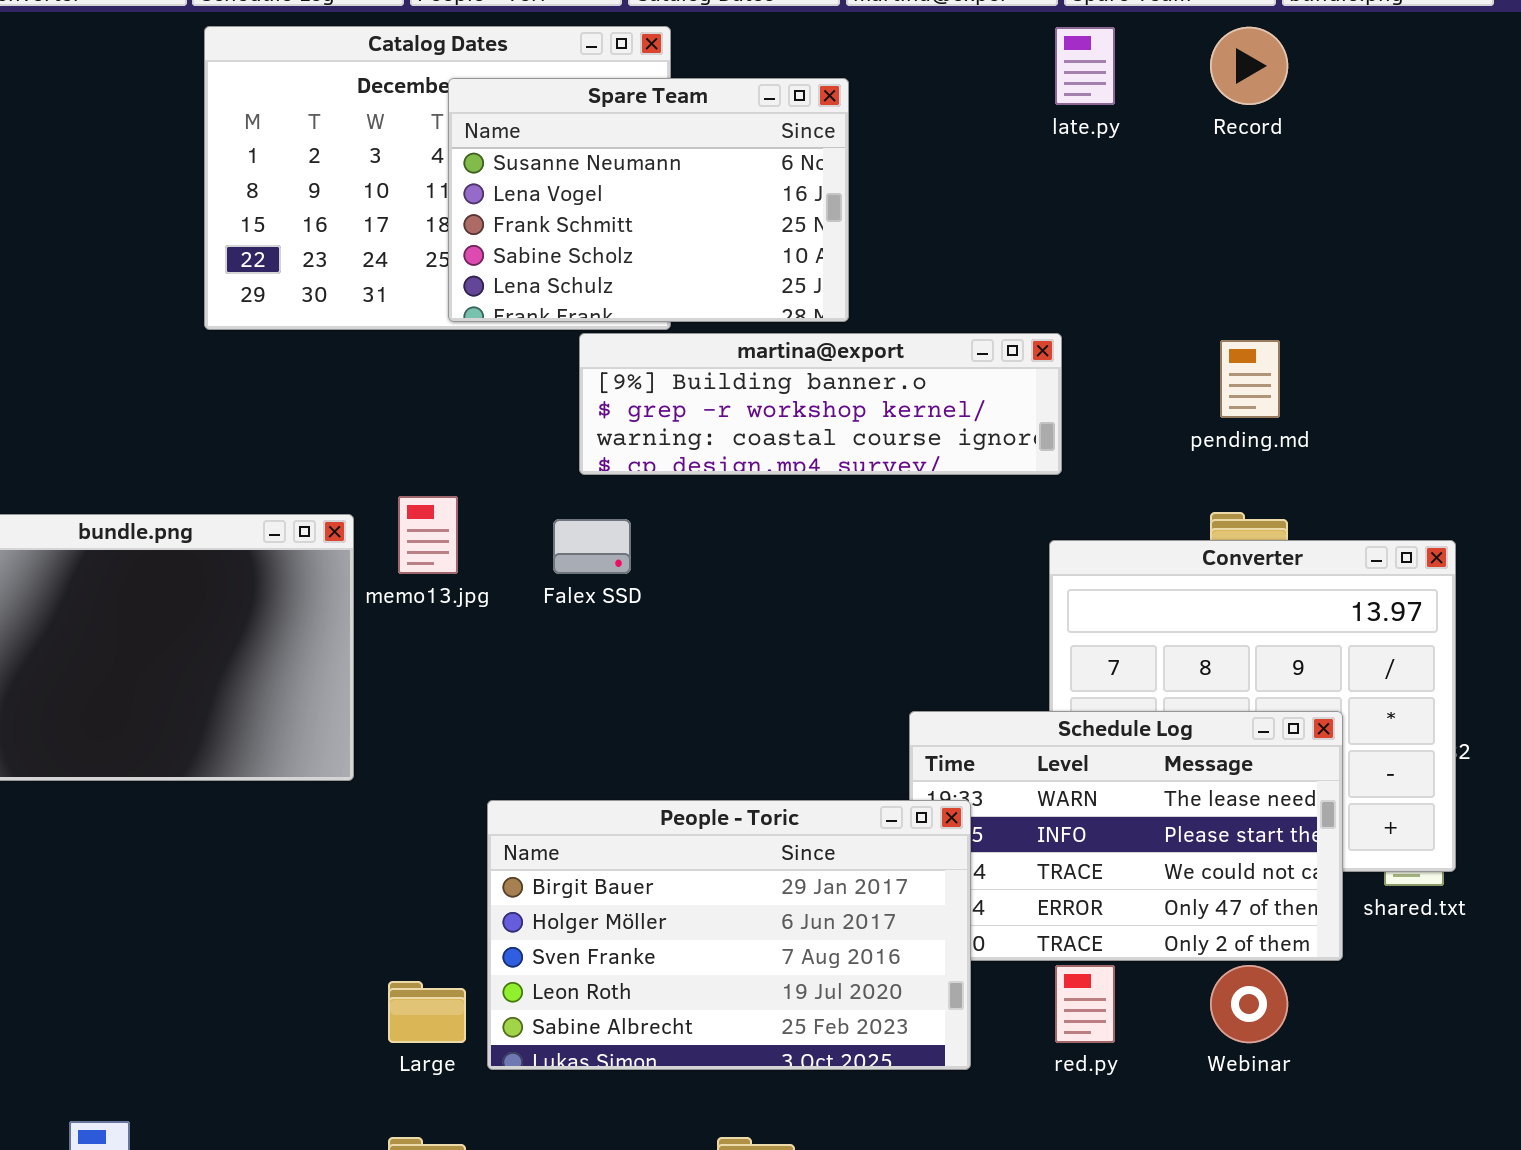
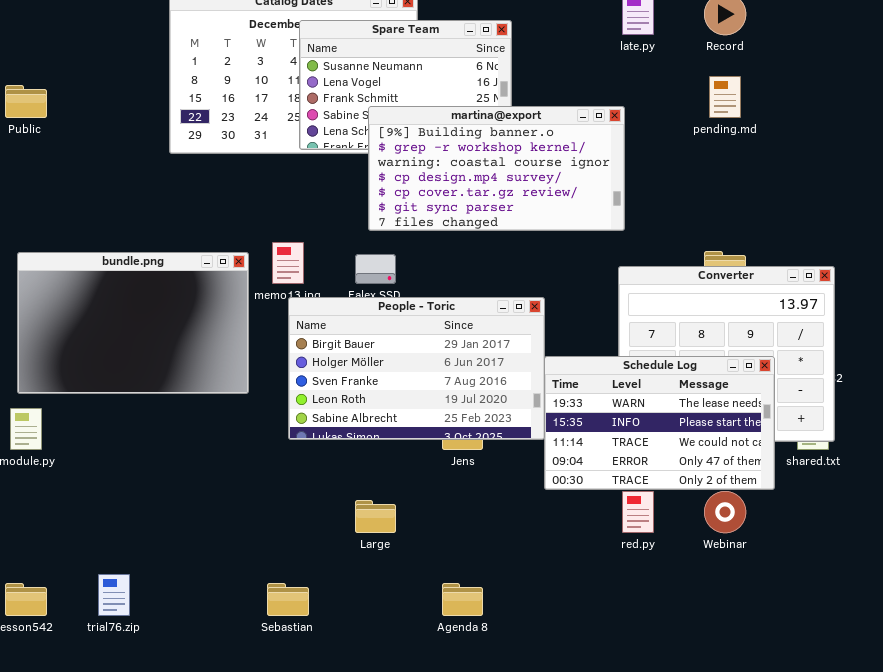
martina@export: [579,333,1062,475] -> [368,106,625,231], resized
pending.md: [1220,340,1280,418] -> [709,76,741,118], moved
People - Toric: [487,800,971,1070] -> [288,297,545,440], moved
Large: [388,981,466,1043] -> [355,500,396,533], moved

